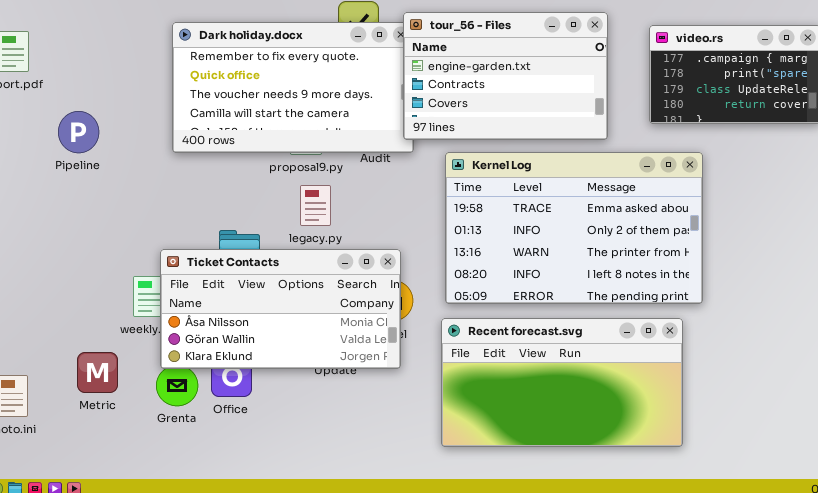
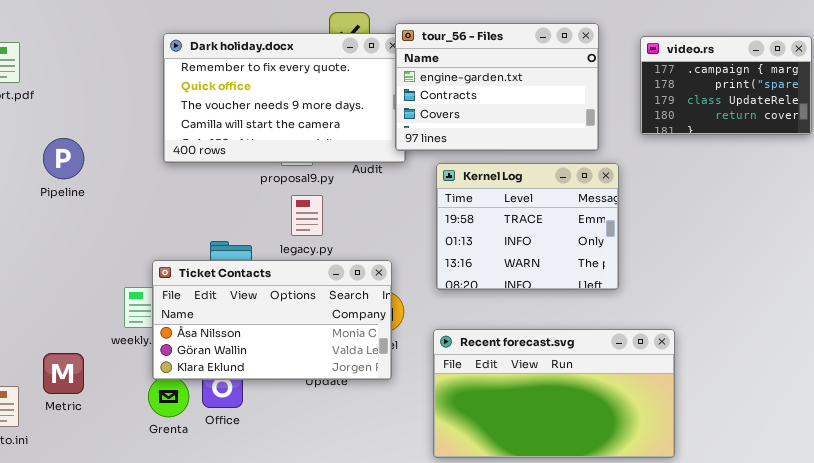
Pipeline: [58,111,99,153] -> [43,138,84,179], moved
Kernel Log: [445,152,703,304] -> [436,163,619,290], resized
Metric: [77,352,118,393] -> [43,353,84,394], moved

